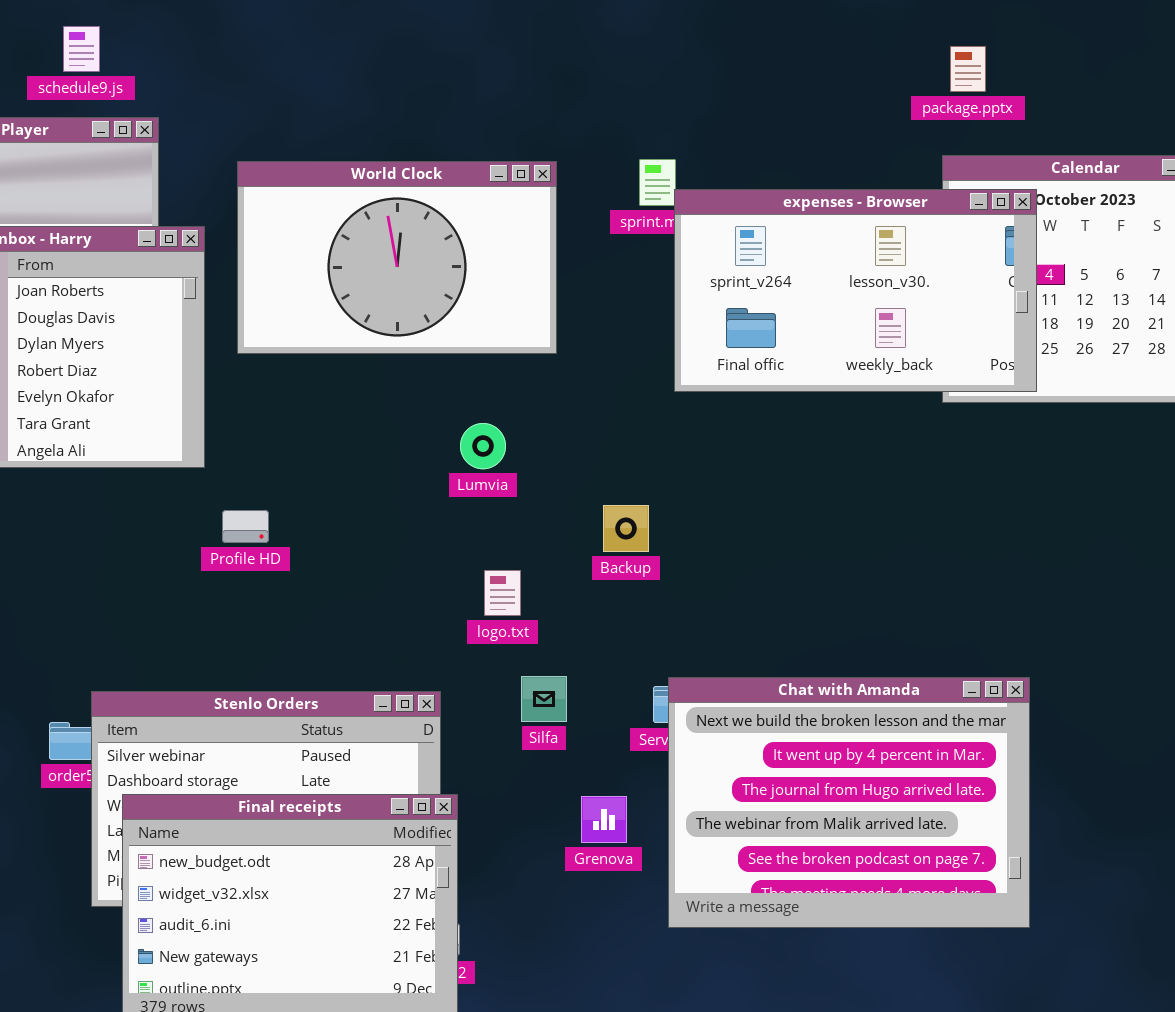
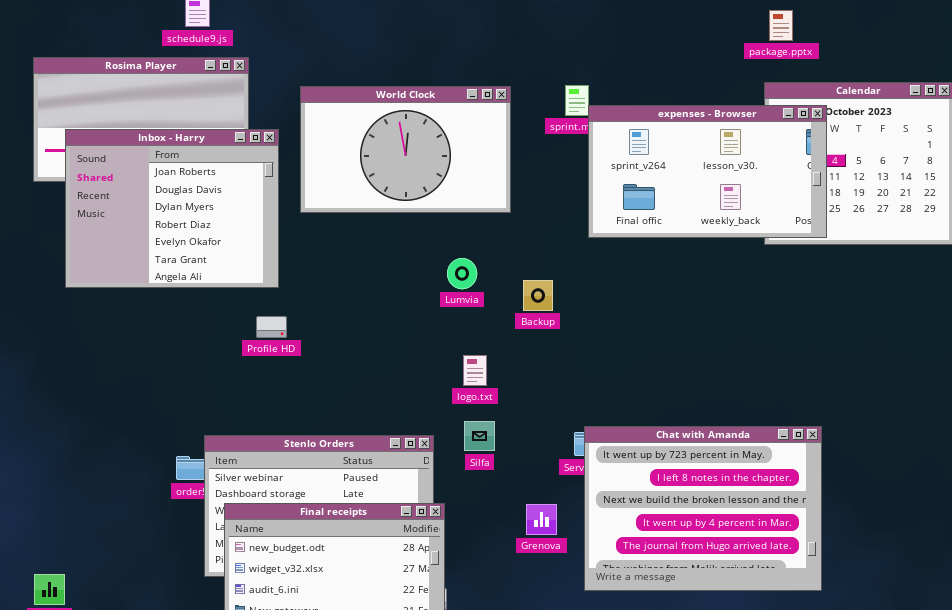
Backup: [603,505,649,552] -> [523,280,553,311], moved
Profile HD: [222,510,269,543] -> [256,316,287,338], moved
Silfa: [521,676,567,722] -> [464,421,495,451], moved
Chat with Amanda: [668,677,1030,928] -> [584,426,822,591], scrolled up 2 rows

